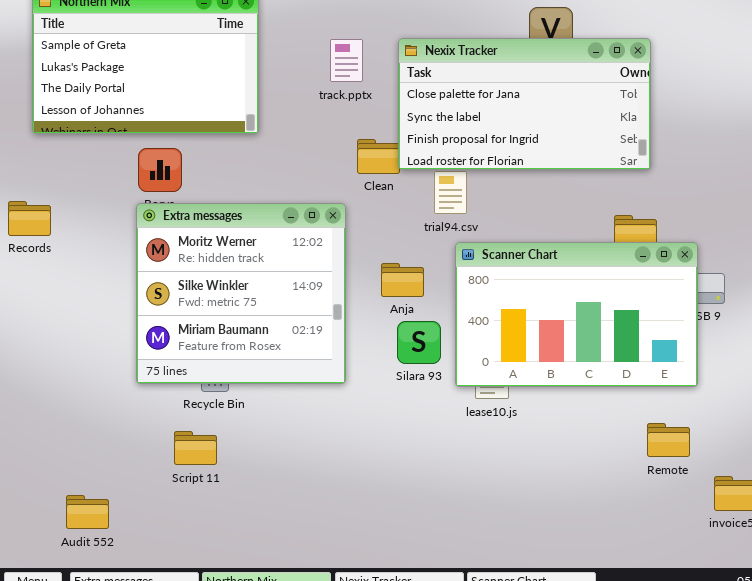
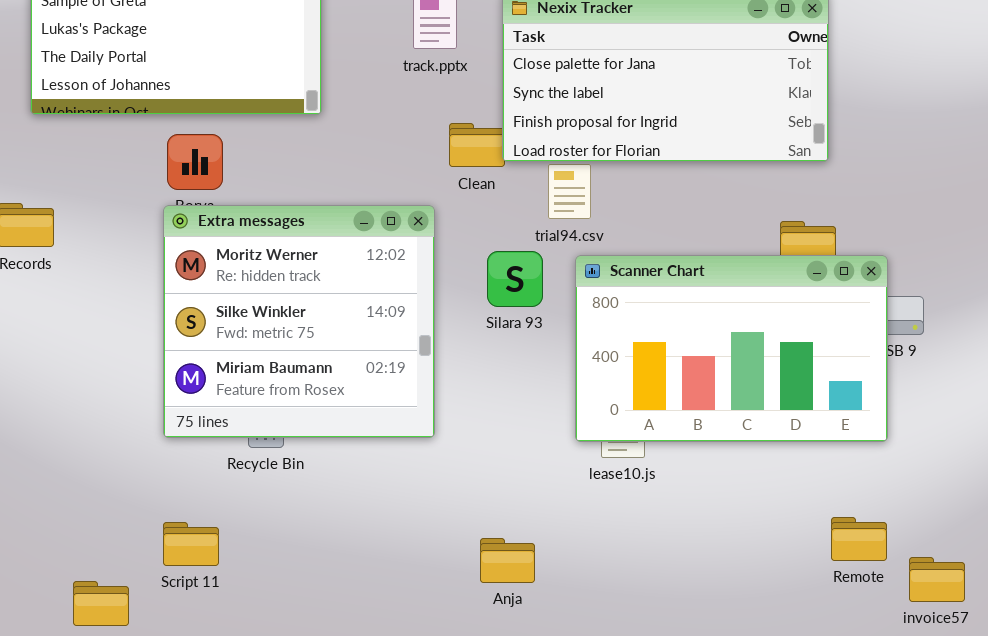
Anja: [381,263,424,297] -> [480,538,535,583], moved
Silara 93: [397,321,441,364] -> [487,251,543,307], moved
Remote: [647,423,690,457] -> [831,517,887,561], moved
Script 11: [174,431,217,465] -> [163,522,219,566], moved

